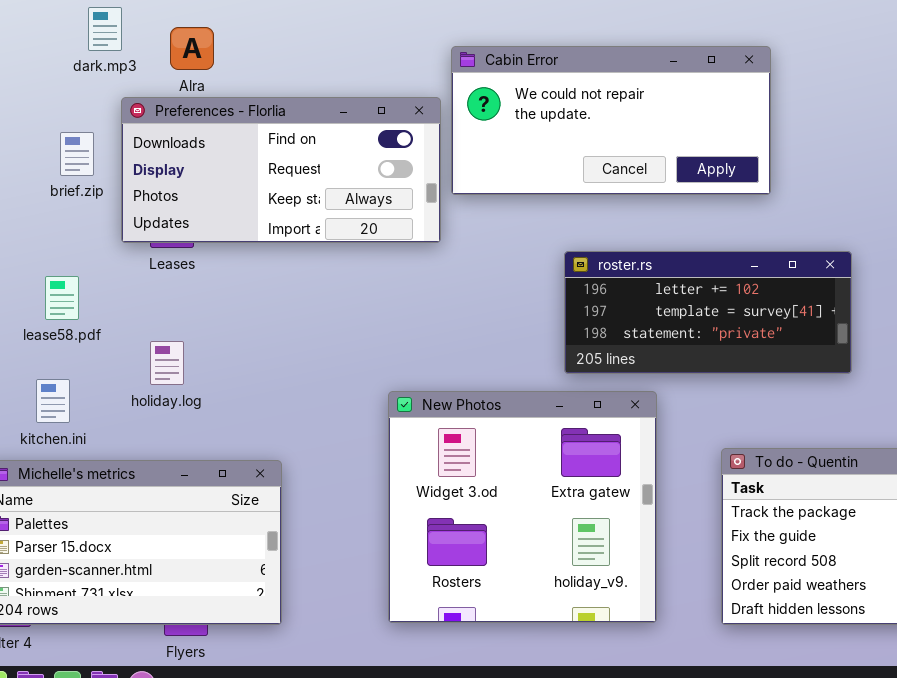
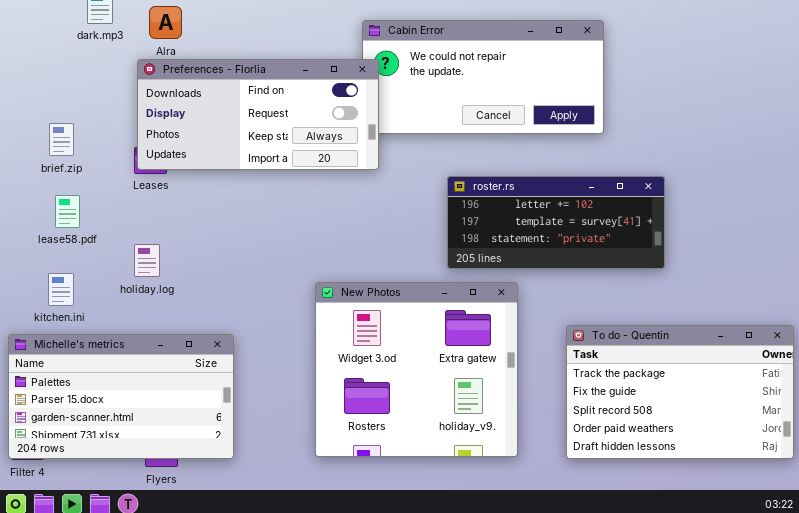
Preferences - Florlia: [121,97,441,243] -> [137,59,379,170], moved
brief.zip: [60,132,94,176] -> [49,123,74,156], moved

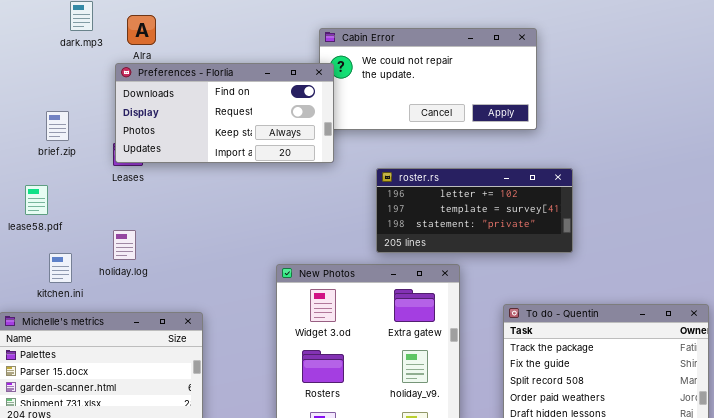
brief.zip: [49,123,74,156] -> [46,111,69,141], moved
roster.rs: [447,176,665,269] -> [376,168,573,253], moved
lease58.pdf: [55,195,80,228] -> [25,185,48,215], moved
kitchen.ini: [48,273,74,306] -> [49,253,72,283], moved

